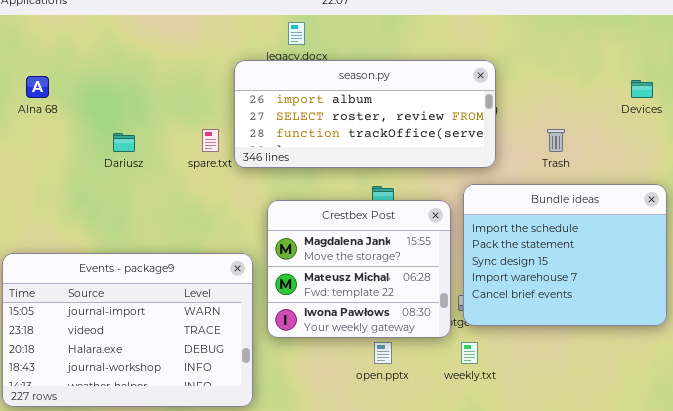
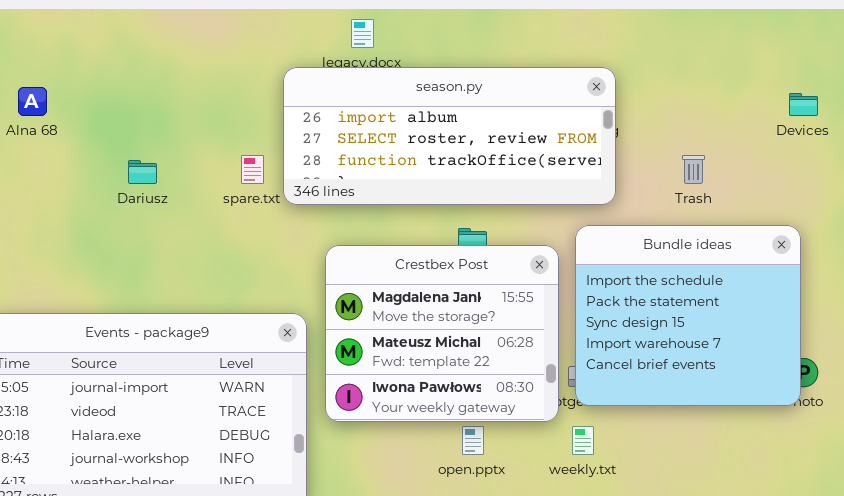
Bundle ideas: [463,184,667,326] -> [575,225,801,406], resized

